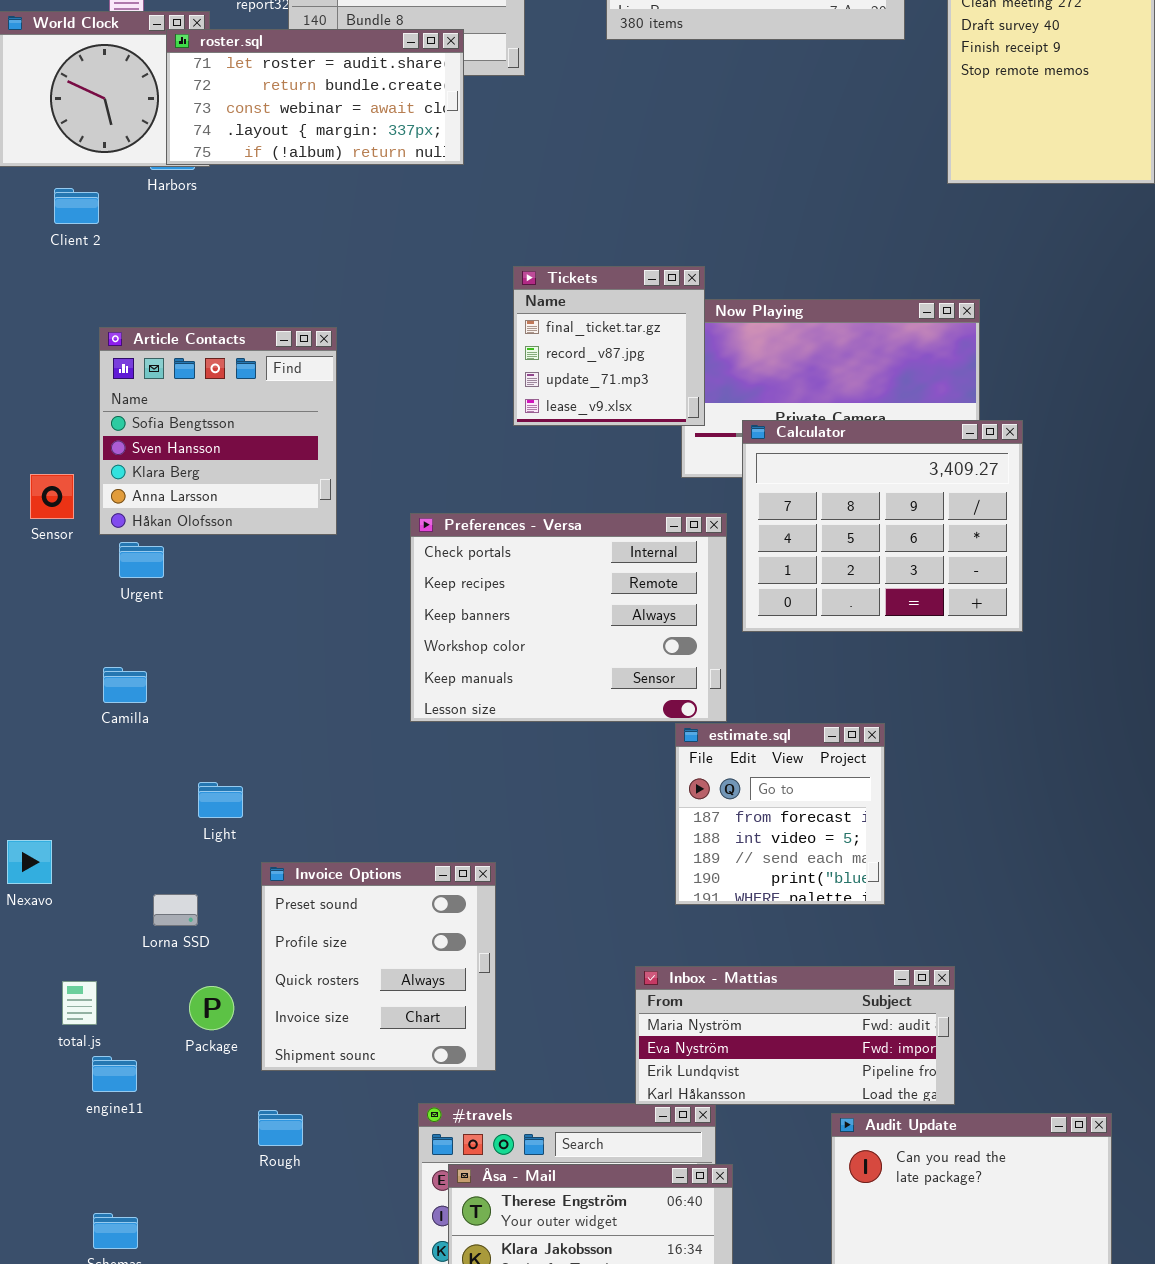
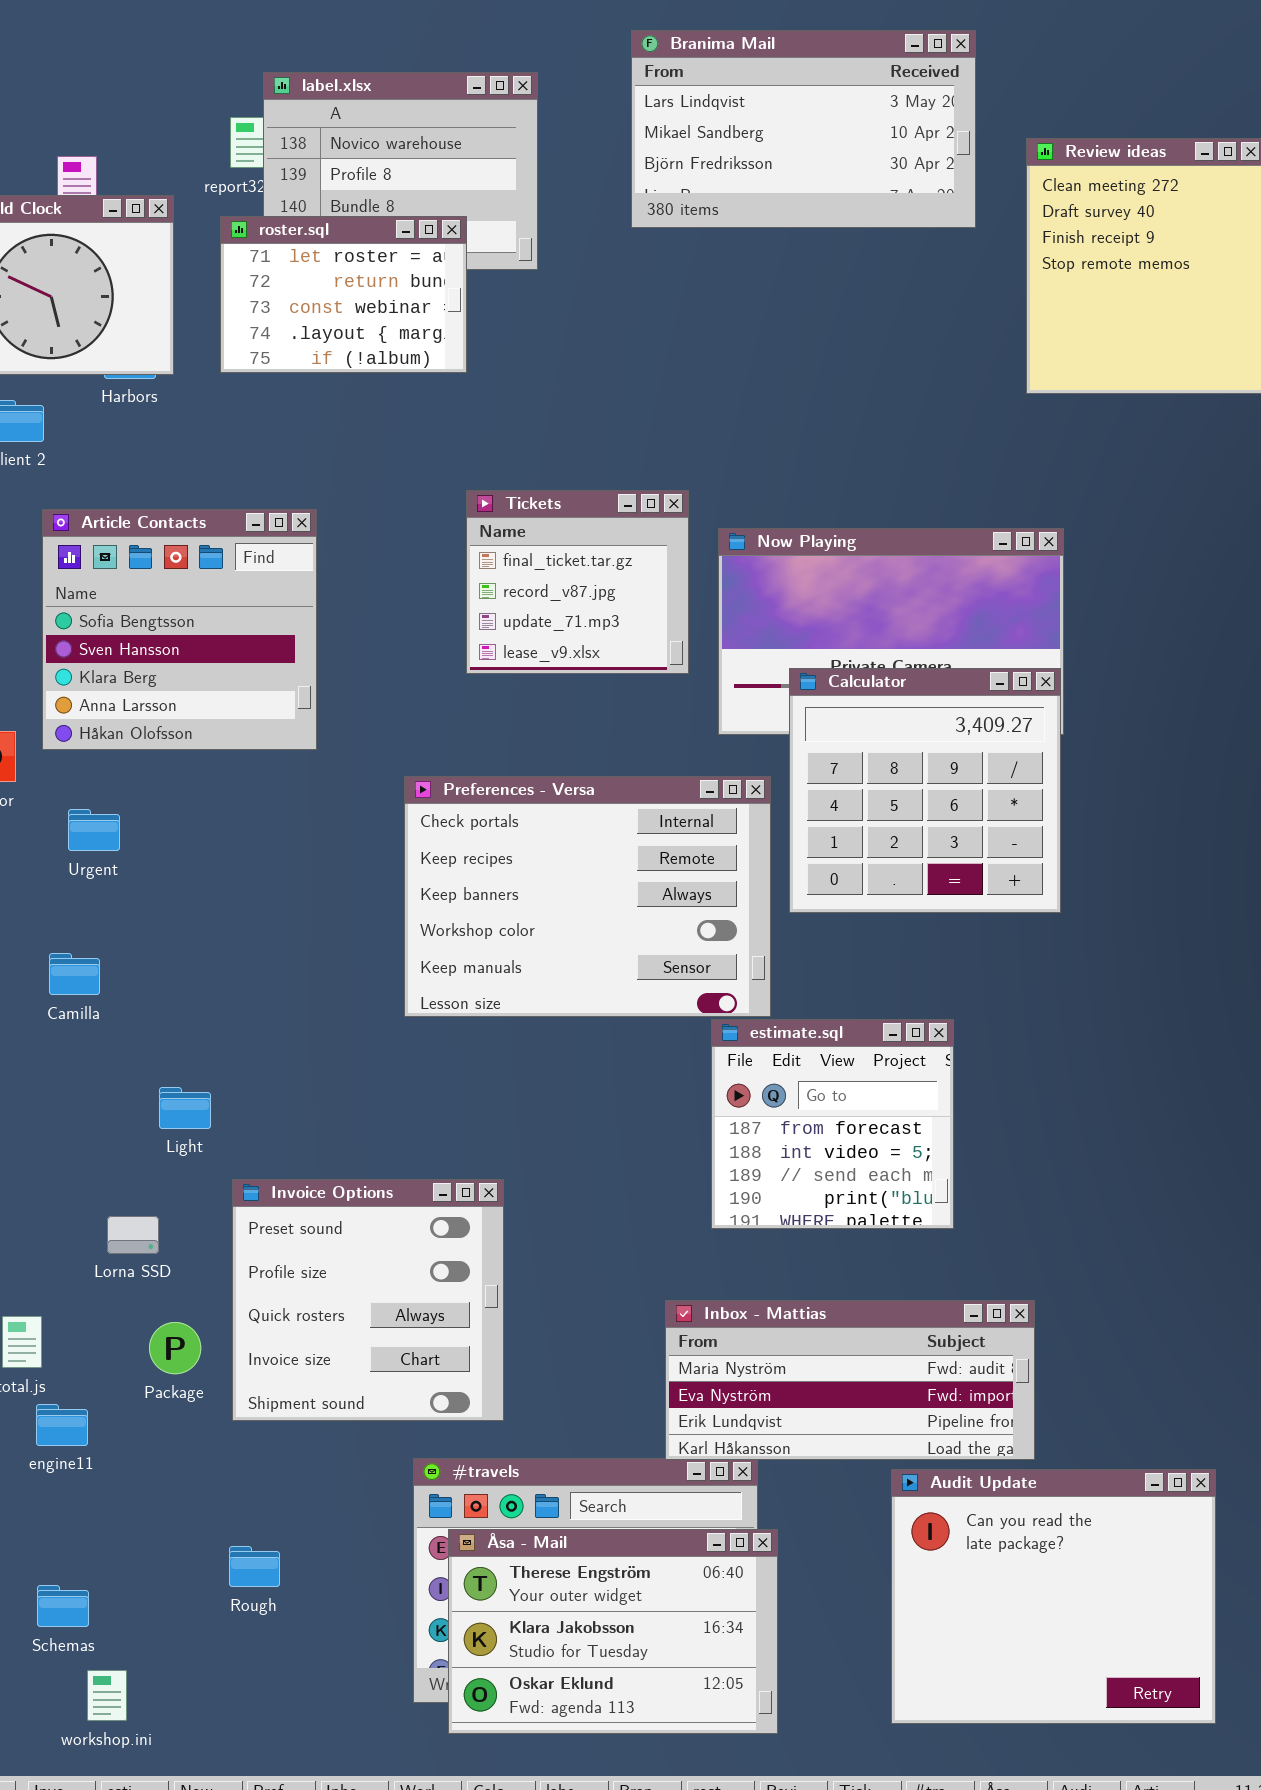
roster.sql: [166,29,464,165] -> [220,216,467,373], resized
Tickets: [513,266,705,426] -> [466,490,689,674], moved
Article Contacts: [99,327,337,535] -> [42,509,317,750], moved
Calculator: [742,420,1023,632] -> [789,668,1061,913], resized
Rough: [258,1110,303,1146] -> [229,1546,280,1587], moved

